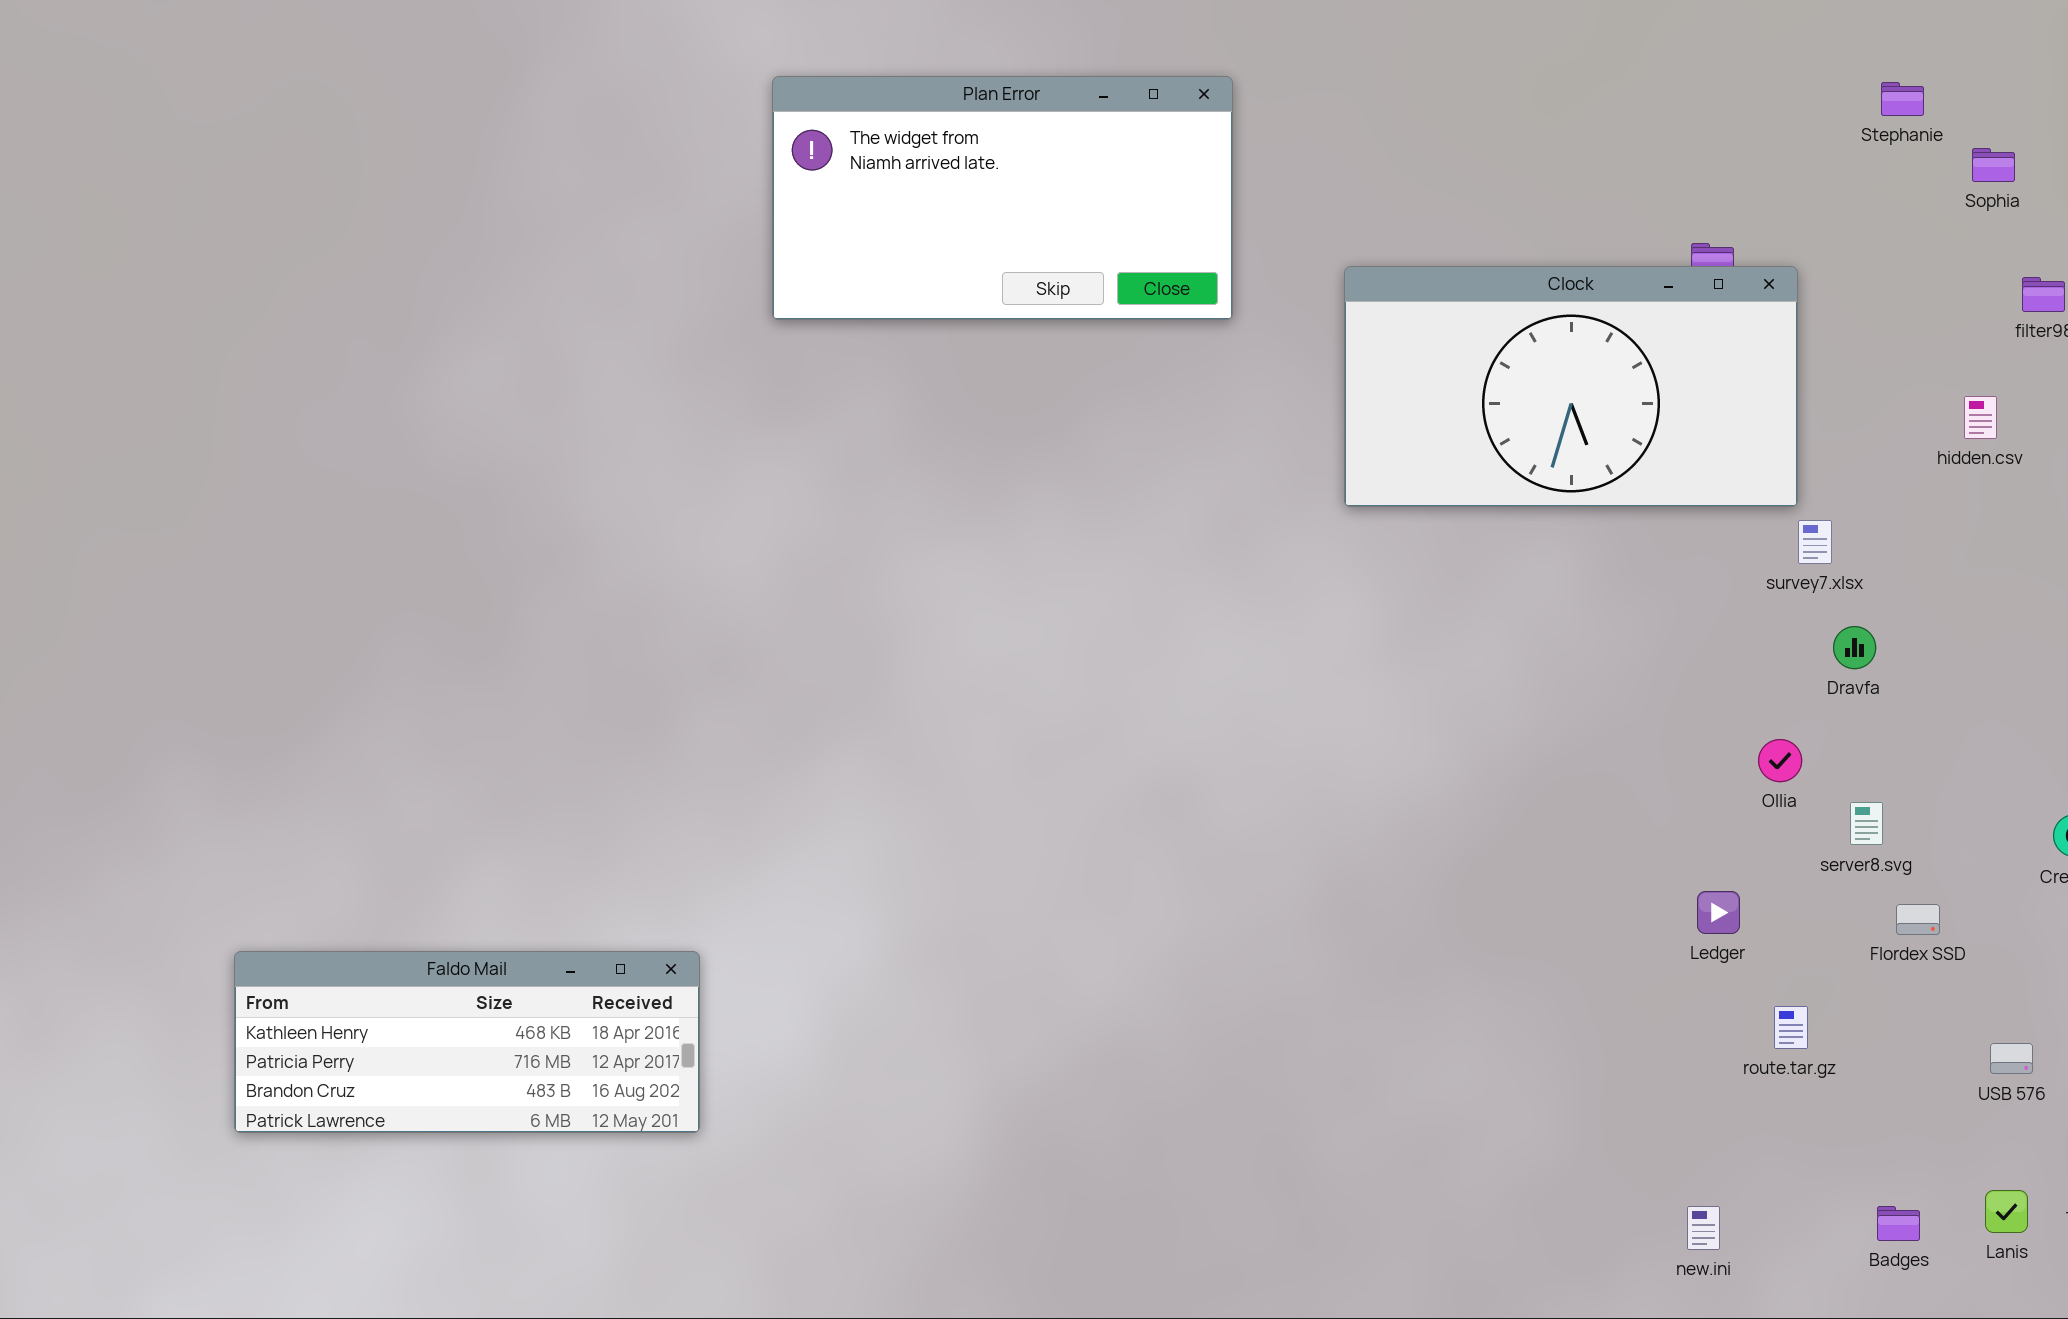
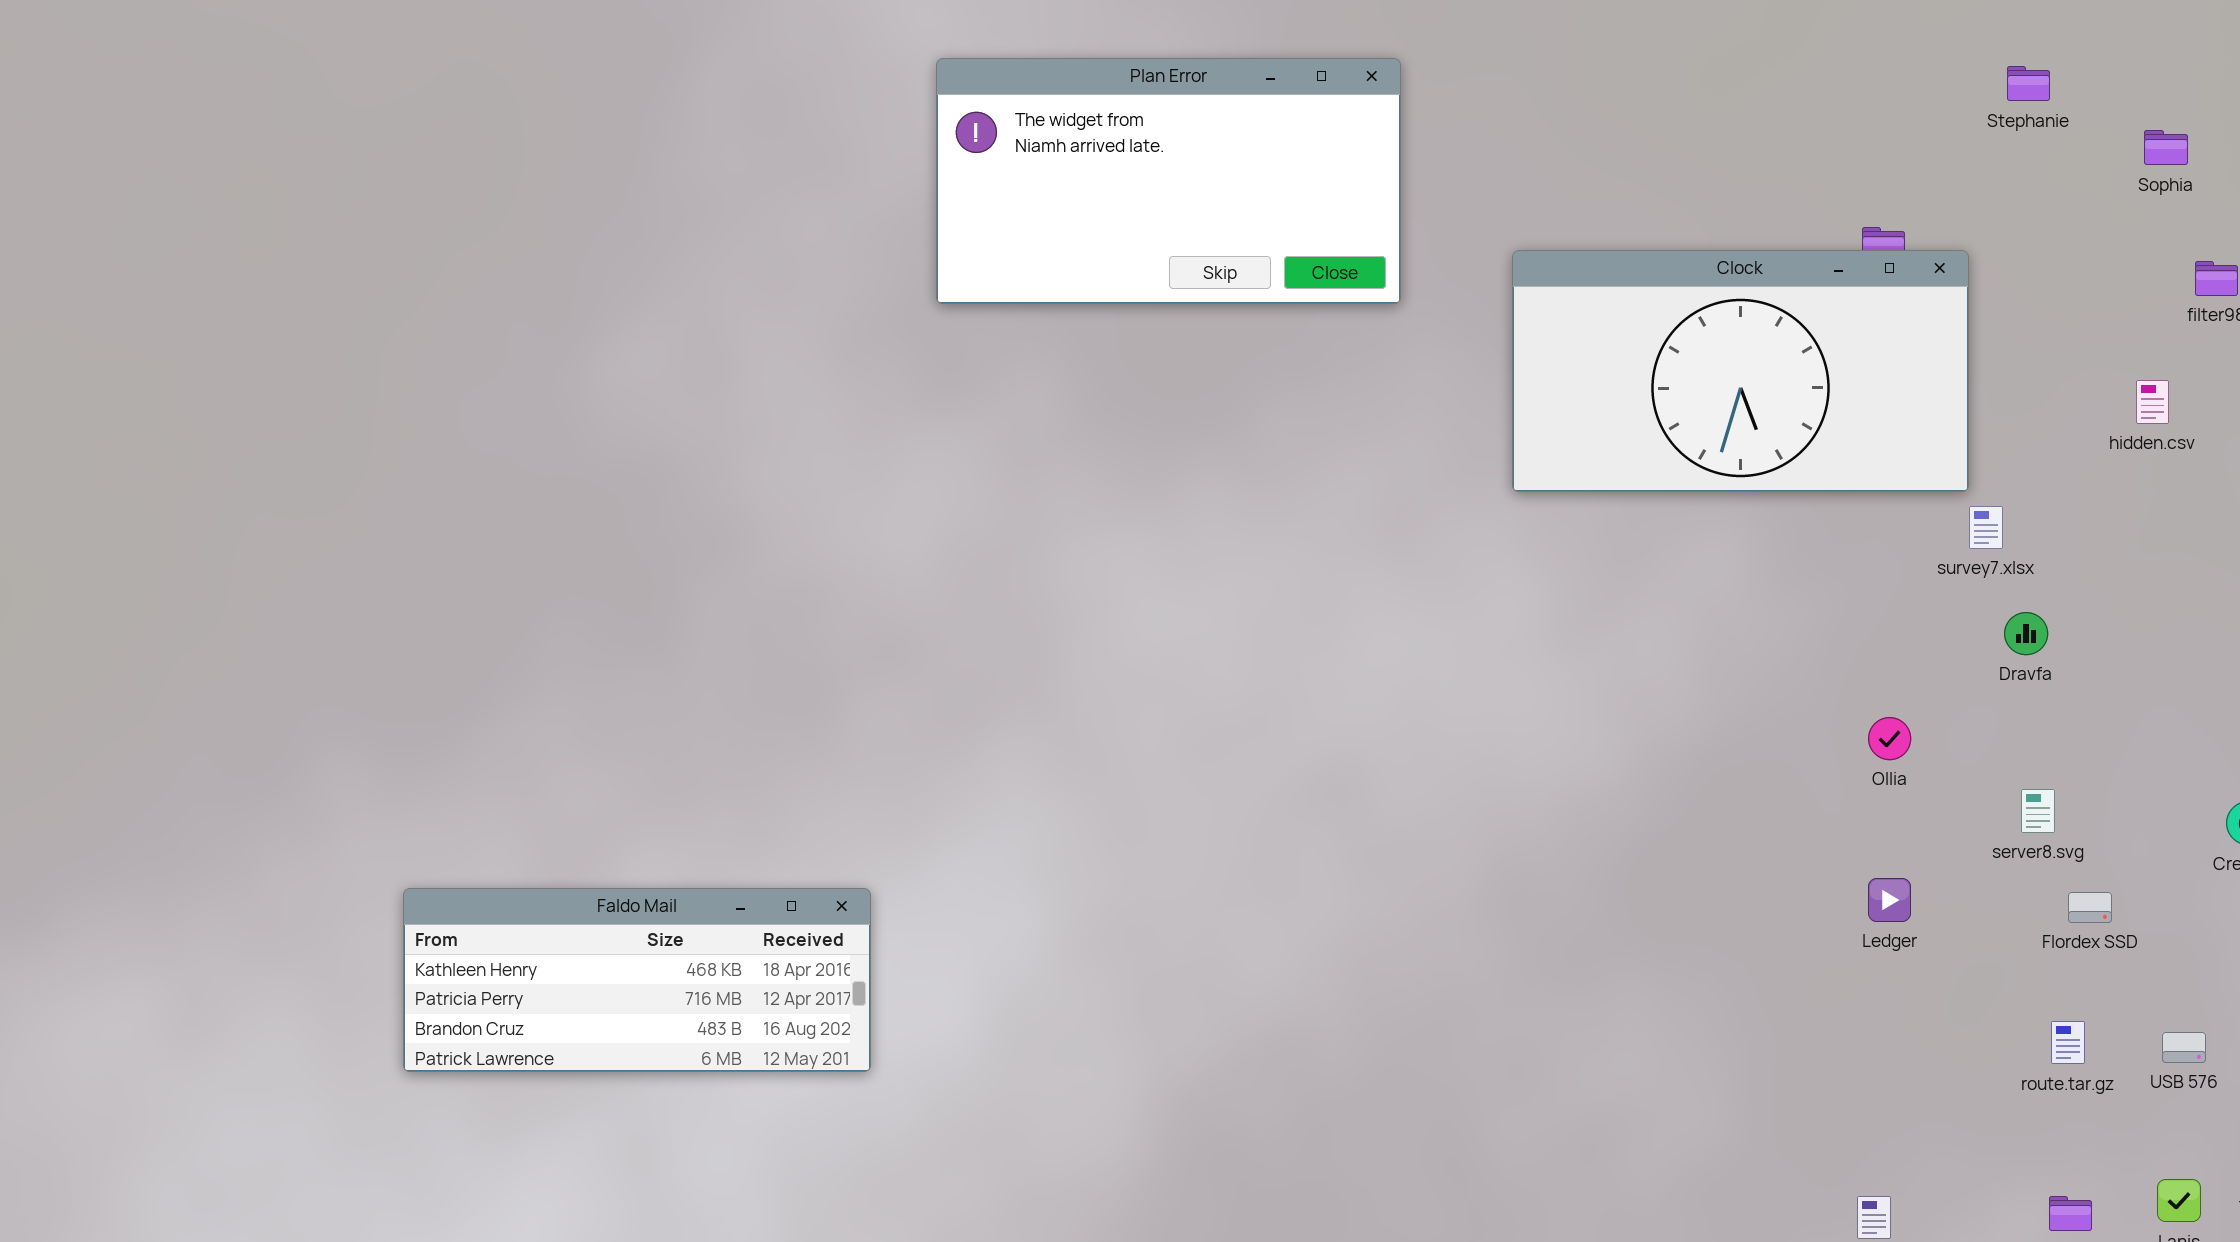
Stephanie: [1881,82,1924,116] -> [2007,66,2050,101], moved
Ollia: [1758,739,1802,782] -> [1868,717,1911,760], moved
Faldo Mail: [234,951,700,1133] -> [403,888,871,1072], moved
route.tar.gz: [1774,1006,1808,1049] -> [2051,1021,2085,1064], moved

